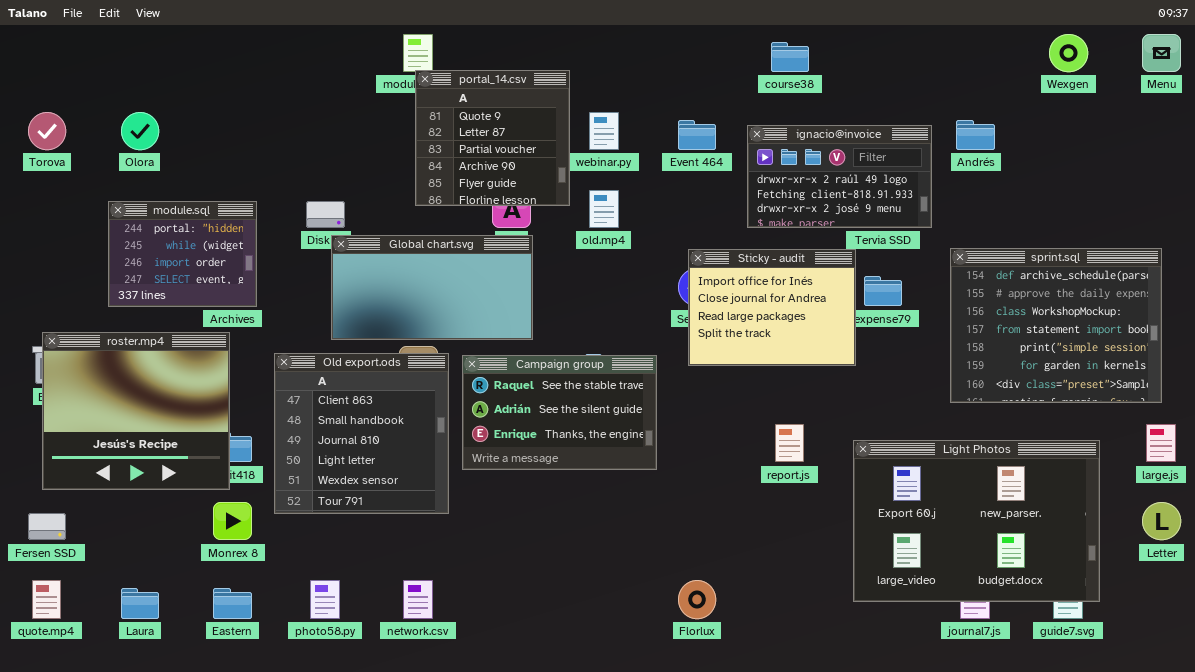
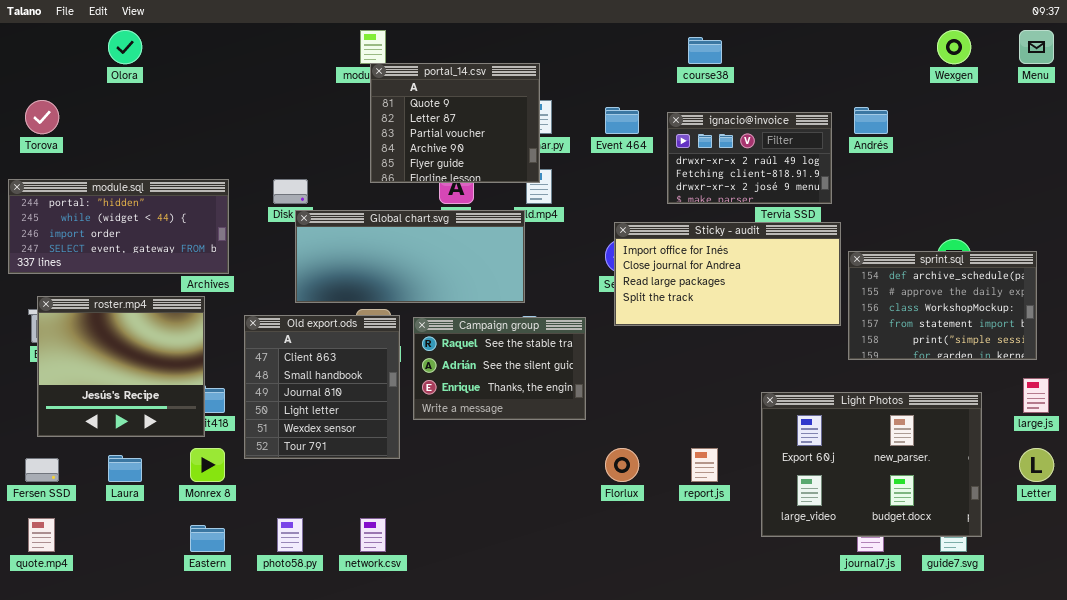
portal_14.csv: [415,70,570,206] -> [370,63,540,183], resized
Olora: [121,112,159,150] -> [108,30,142,64], moved
module.sql: [108,201,257,307] -> [8,179,229,274], resized
Global chart.svg: [331,235,533,340] -> [295,210,525,303], resized
sprint.sql: [950,248,1162,403] -> [848,251,1037,360], resized
Sticky - audit: [688,249,856,366] -> [614,222,841,326], resized
report.js: [775,424,804,462] -> [691,448,718,482], moved
Florlux: [678,580,716,619] -> [605,448,639,482], moved
Laura: [121,588,159,619] -> [108,455,142,482], moved

